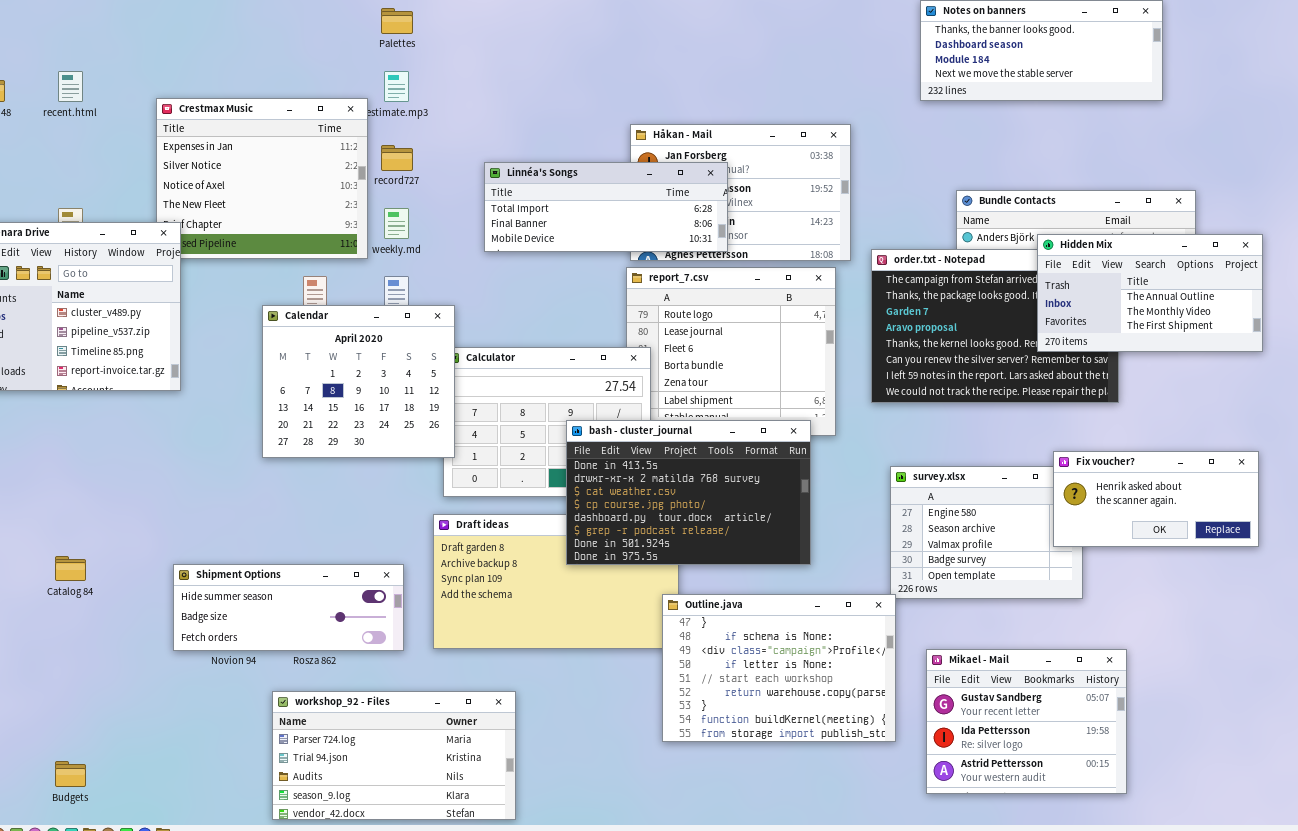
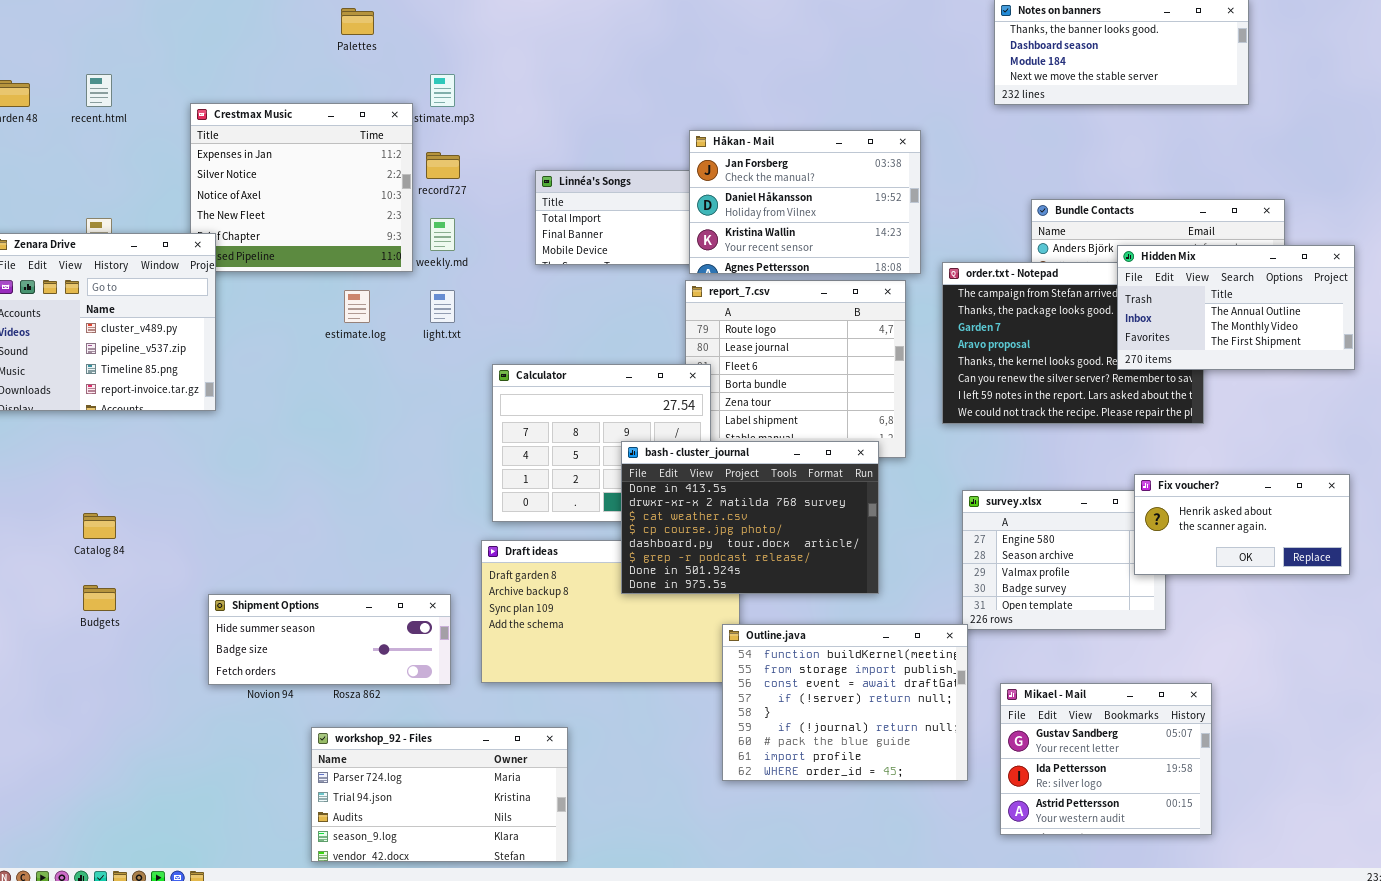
Palettes: [381,8,413,34] -> [341,8,374,35], moved
Håkan - Mail: [630,124,851,261] -> [689,130,921,274], raised
Calendar: [262,305,455,458] -> none, closed
Catalog 84: [55,556,86,581] -> [83,513,116,539], moved
Outline.java: [662,594,896,742] -> [722,624,968,781], scrolled down 7 rows
Budgets: [55,761,86,787] -> [83,585,116,611], moved

